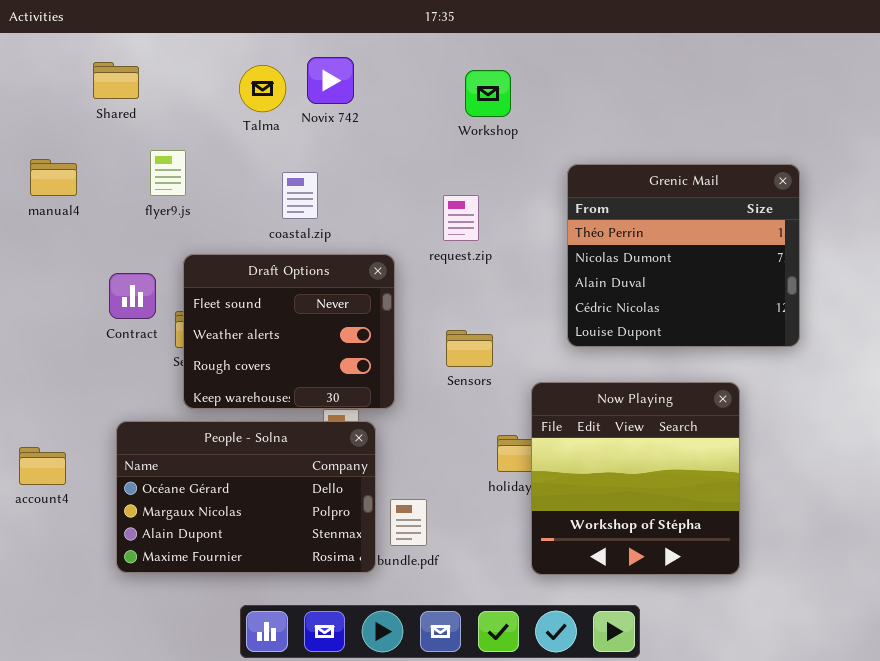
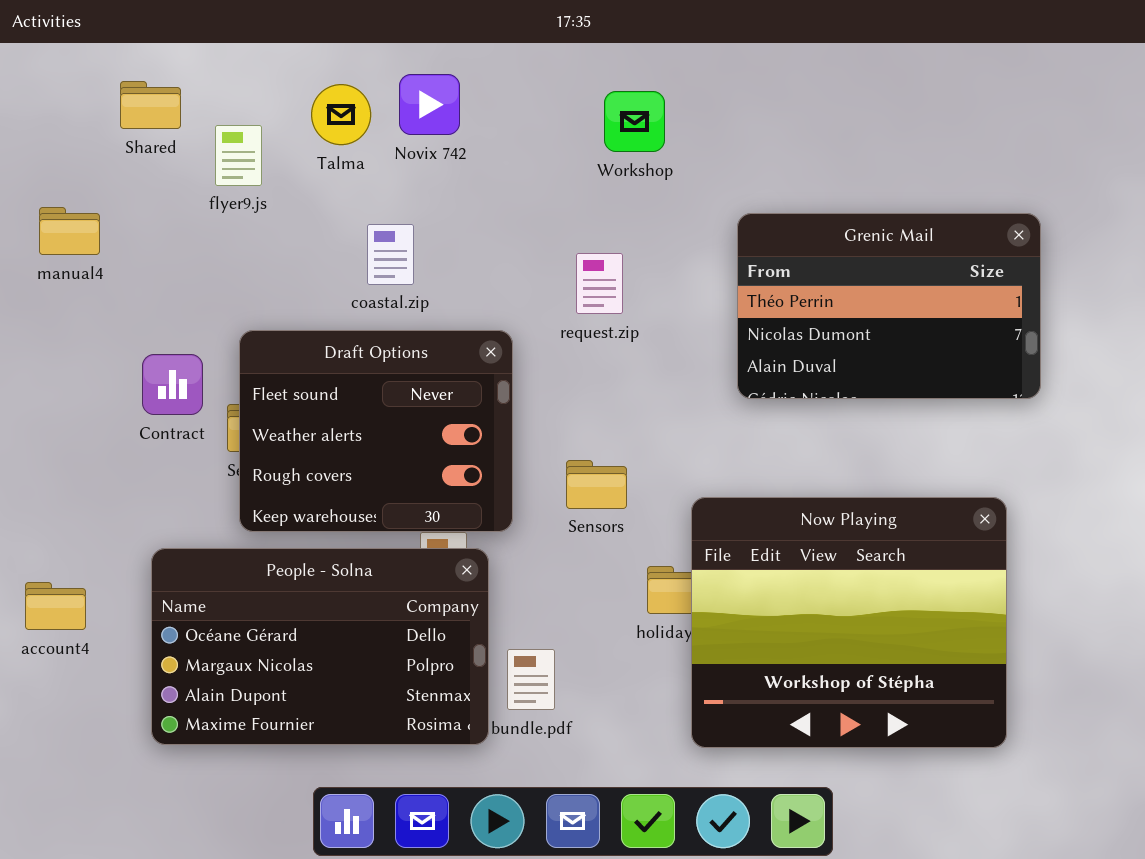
flyer9.js: [150,150,186,196] -> [215,125,262,186], moved
Grenic Mail: [567,164,800,347] -> [737,213,1041,399], resized
Sensors: [446,330,493,367] -> [566,460,627,509], moved
Now Playing: [531,382,740,575] -> [691,497,1007,748], resized

